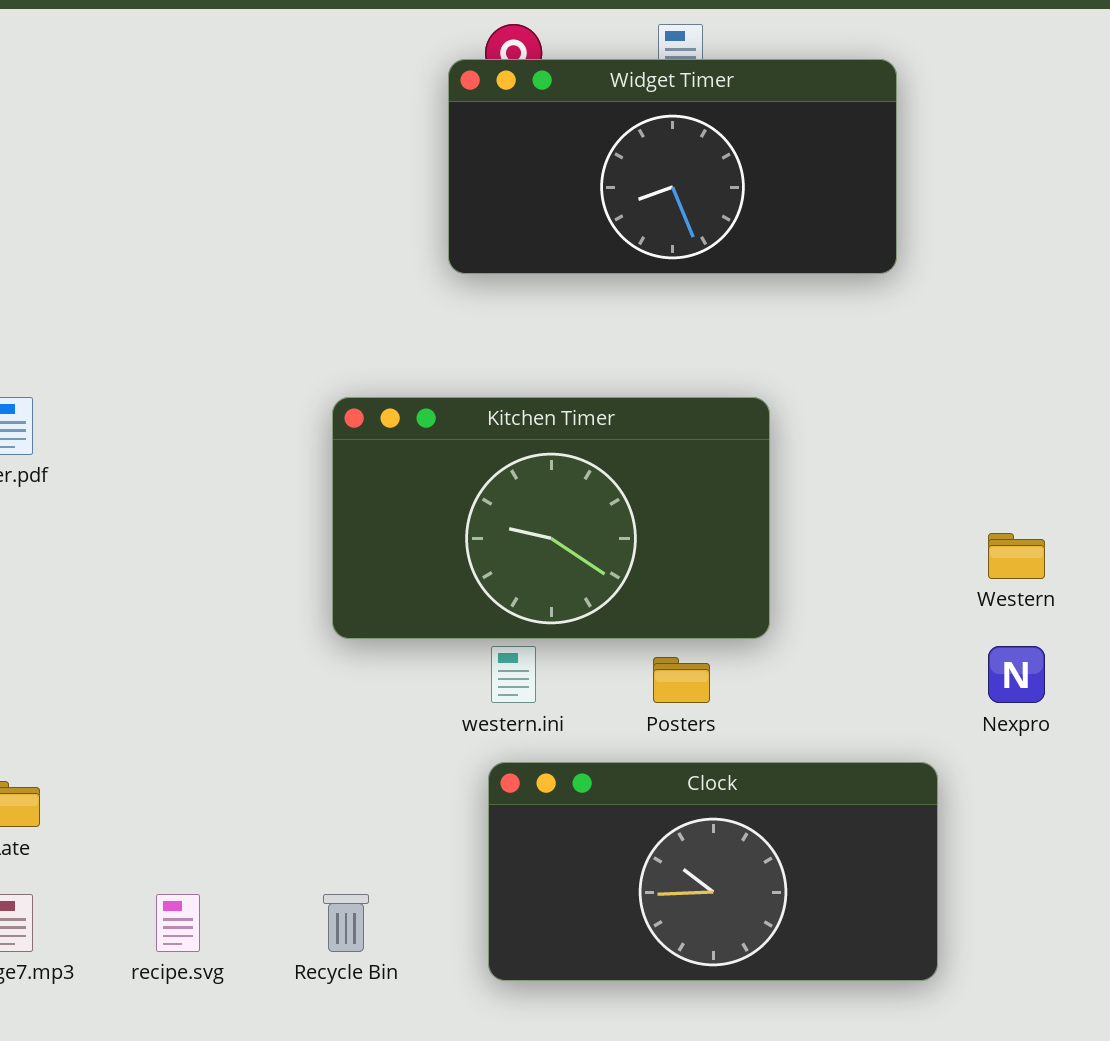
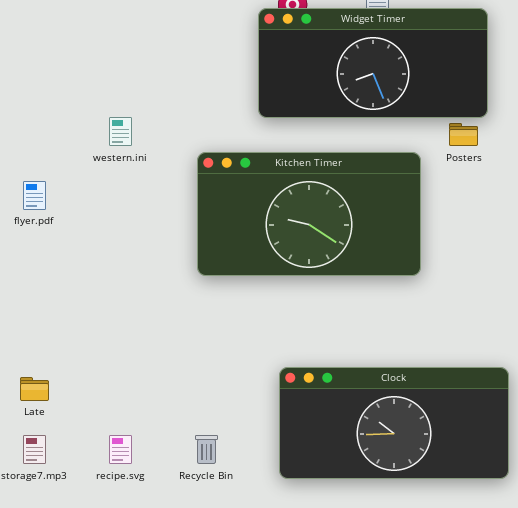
Kitchen Timer: [332,397,770,639] -> [197,152,421,276], moved
western.ini: [491,646,536,703] -> [109,117,132,146], moved
Posters: [653,657,710,703] -> [449,123,478,146], moved

